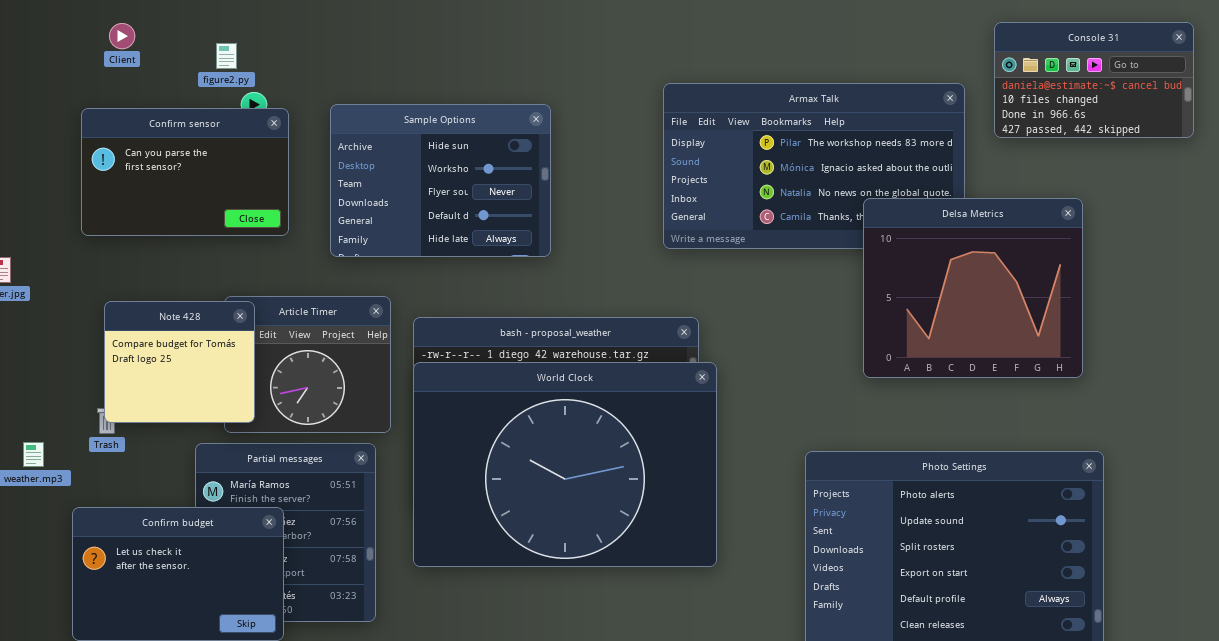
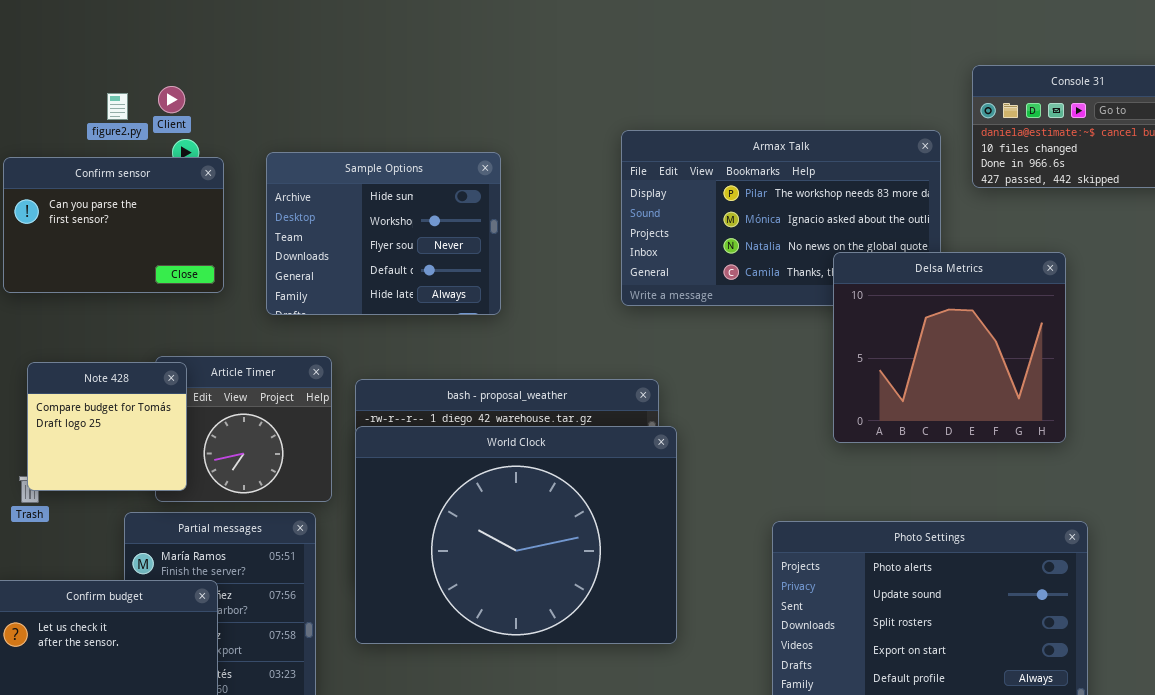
Client: [109,23,135,49] -> [158,86,185,113], moved
figure2.py: [216,43,237,69] -> [107,93,128,120], moved

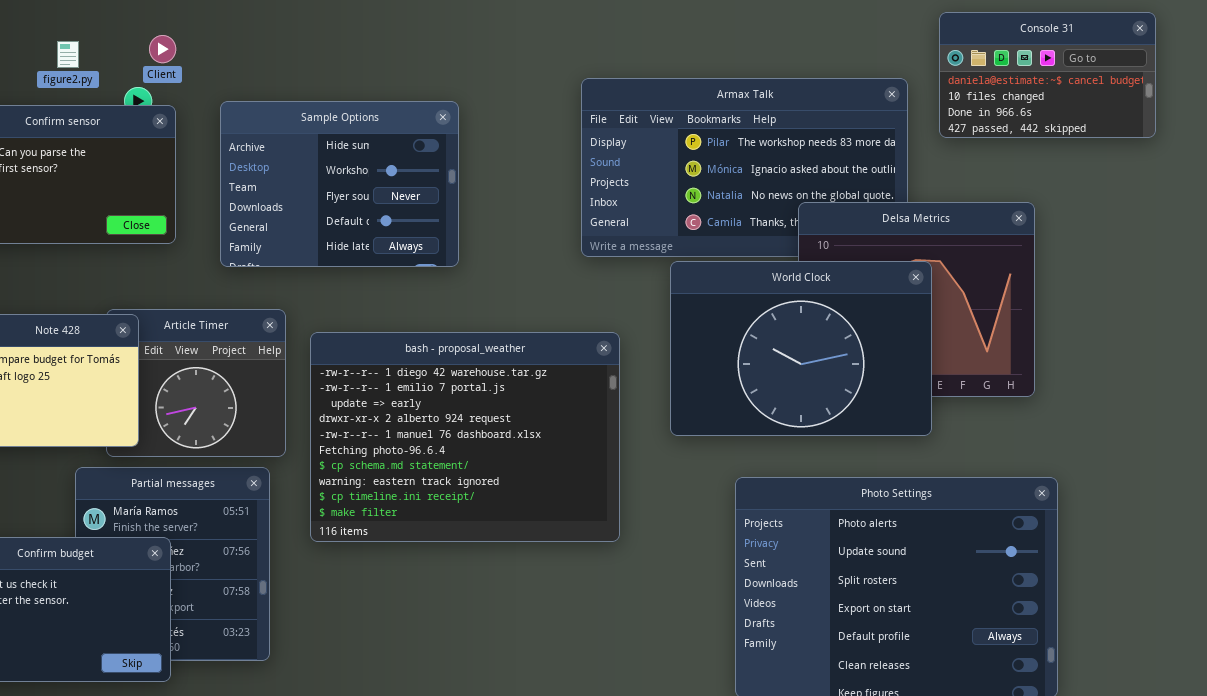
Client: [158,86,185,113] -> [149,35,176,63], moved
World Clock: [355,426,677,644] -> [670,261,932,436], moved, resized

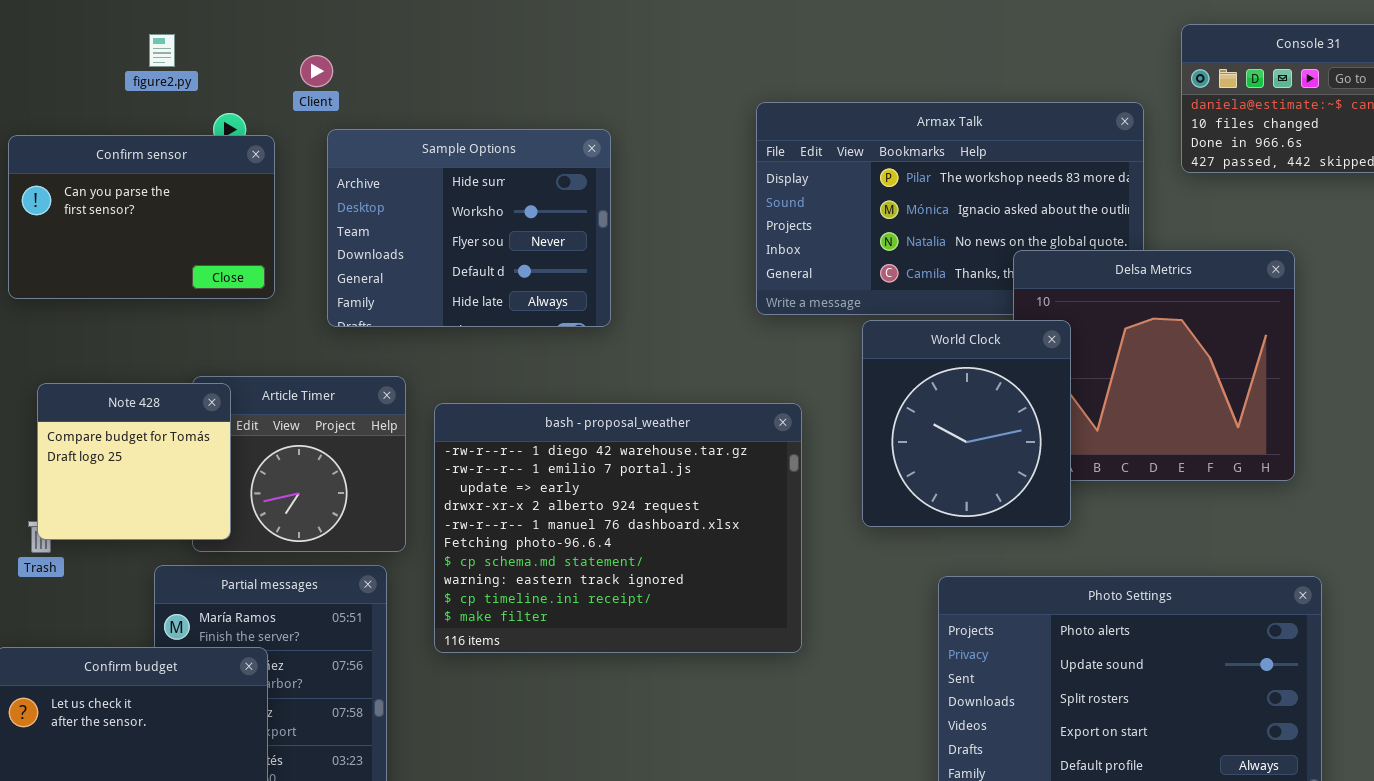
Client: [149,35,176,63] -> [300,55,333,87], moved
figure2.py: [57,41,79,68] -> [149,34,175,67], moved
World Clock: [670,261,932,436] -> [862,320,1071,527], resized

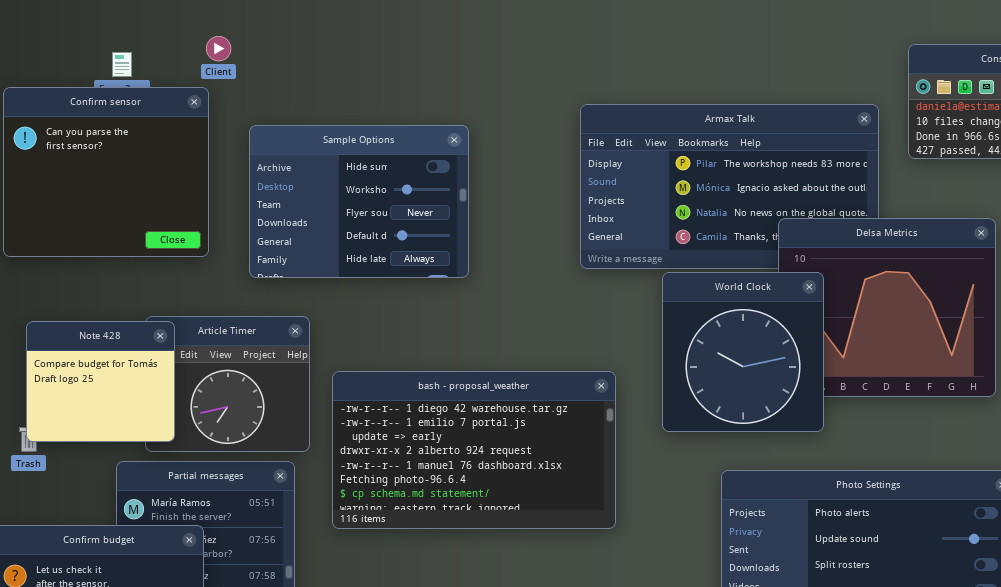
Client: [300,55,333,87] -> [206,36,231,61], moved
Confirm sensor: [8,135,275,299] -> [3,87,209,257], resized
bash - proposal_weather: [434,403,802,653] -> [332,371,616,529], resized

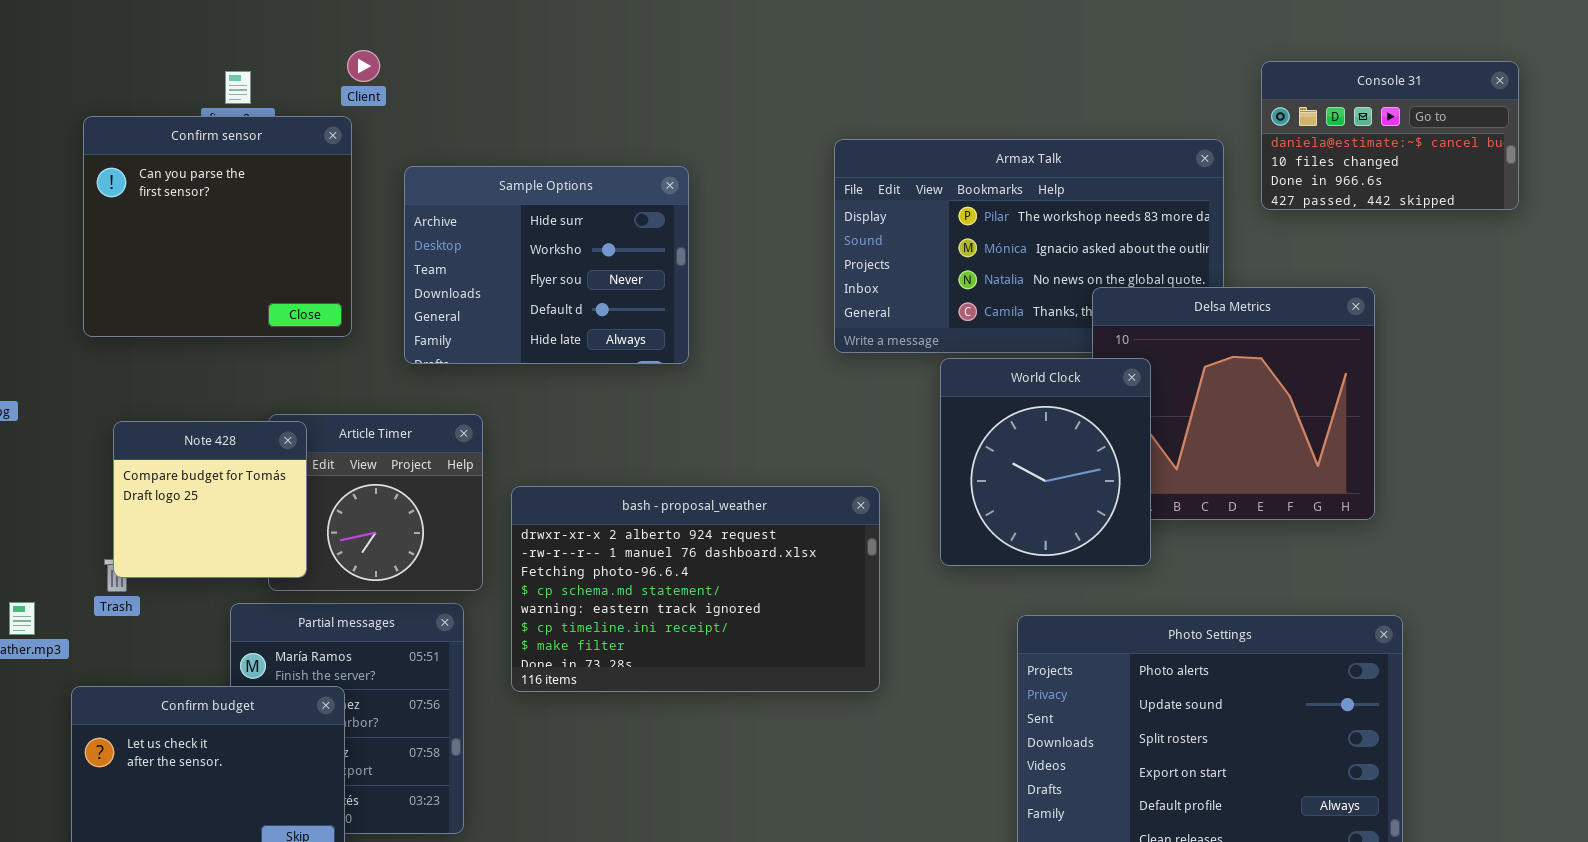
bash - proposal_weather: [332,371,616,529] -> [511,486,880,692], scrolled down 3 rows

